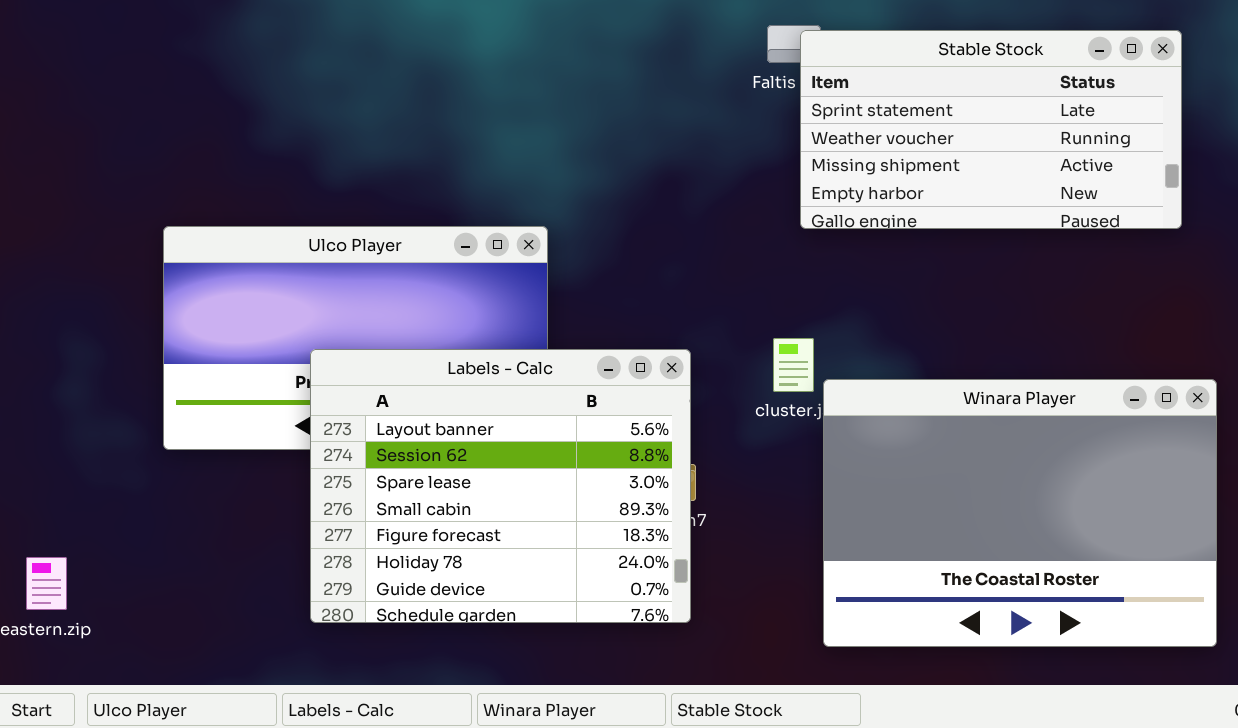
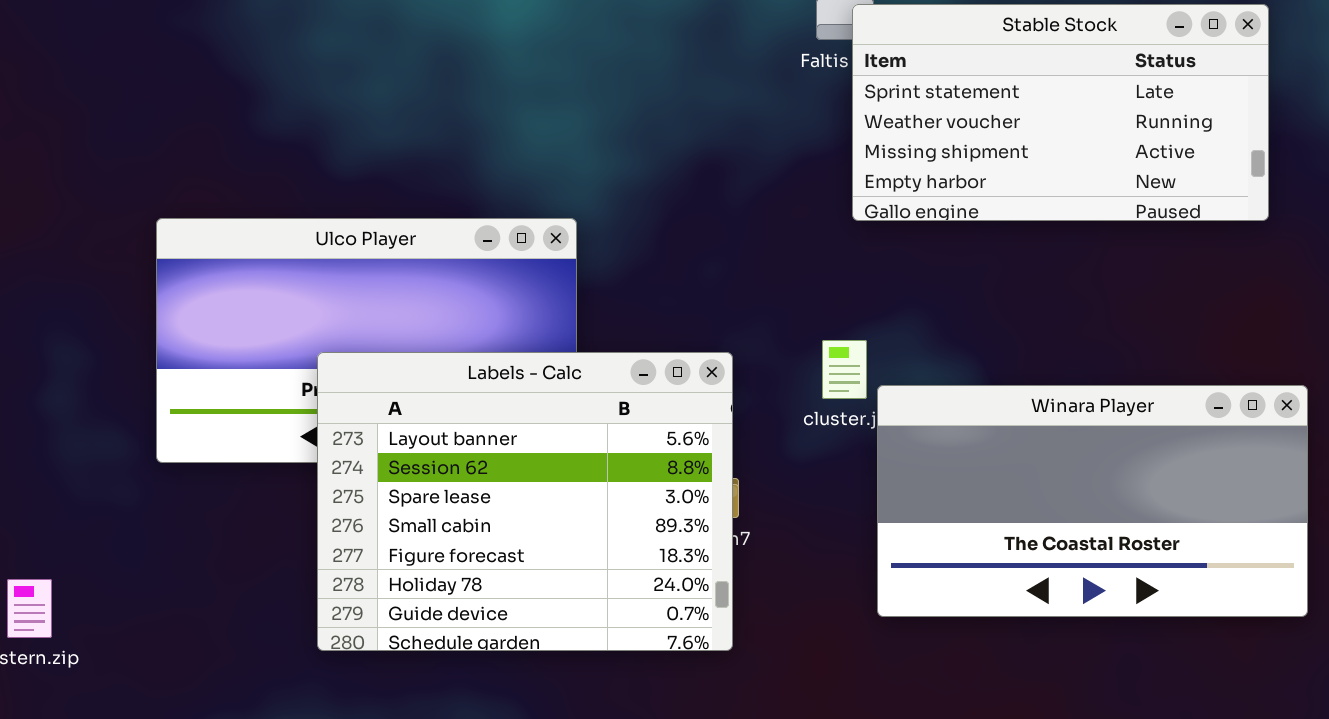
Winara Player: [823,379,1217,647] -> [877,385,1308,617], resized

